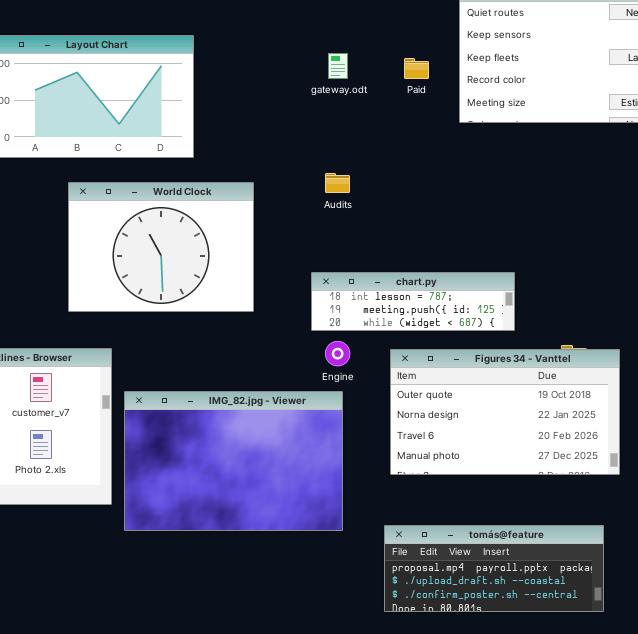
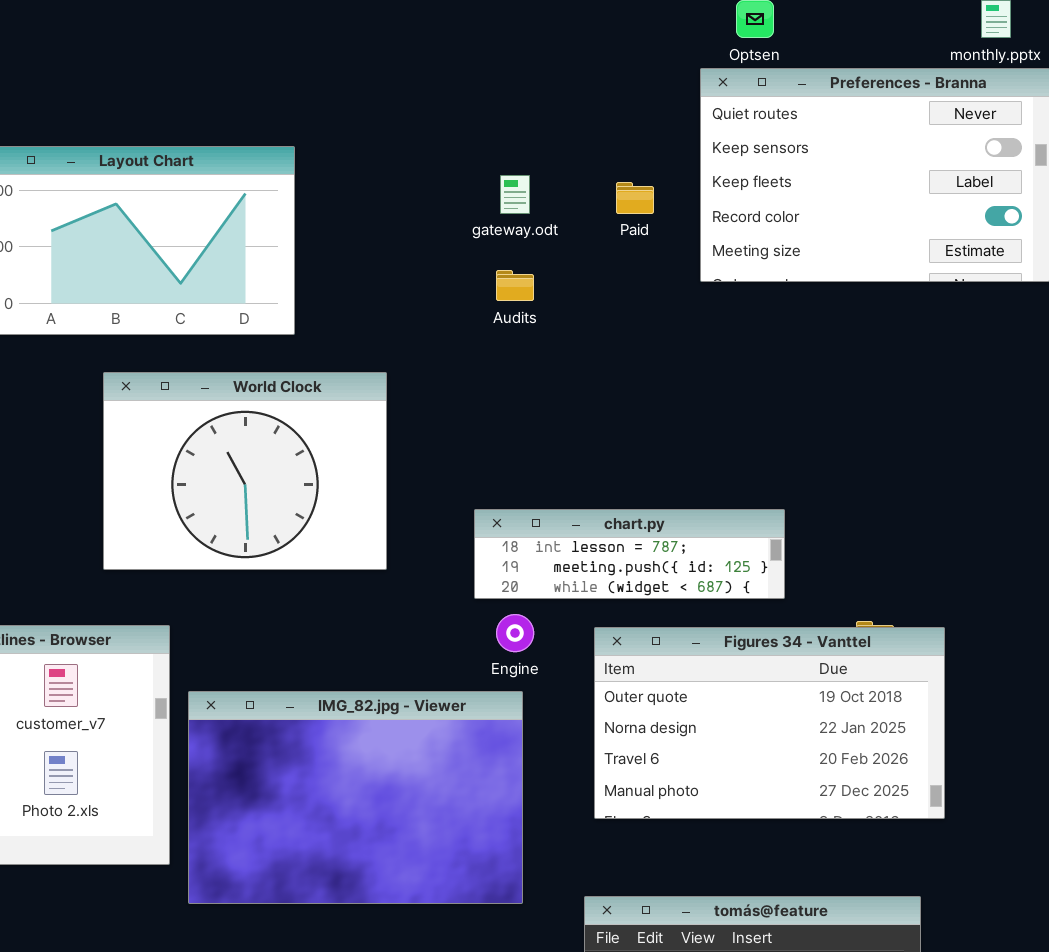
Audits: [325,173,350,193] -> [496,270,534,301], moved

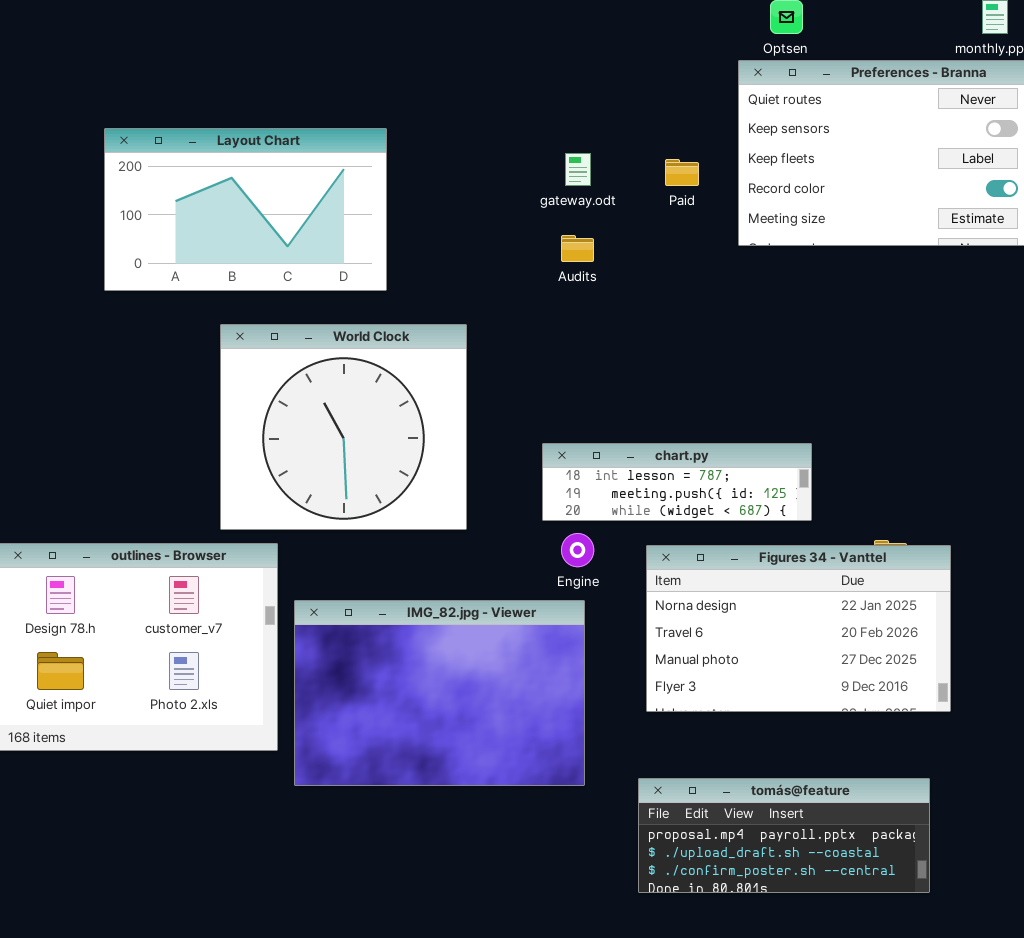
World Clock: [103,372,387,570] -> [220,324,467,530], resized
Figures 34 - Vanttel: [594,627,945,819] -> [646,545,951,712], scrolled down 1 row

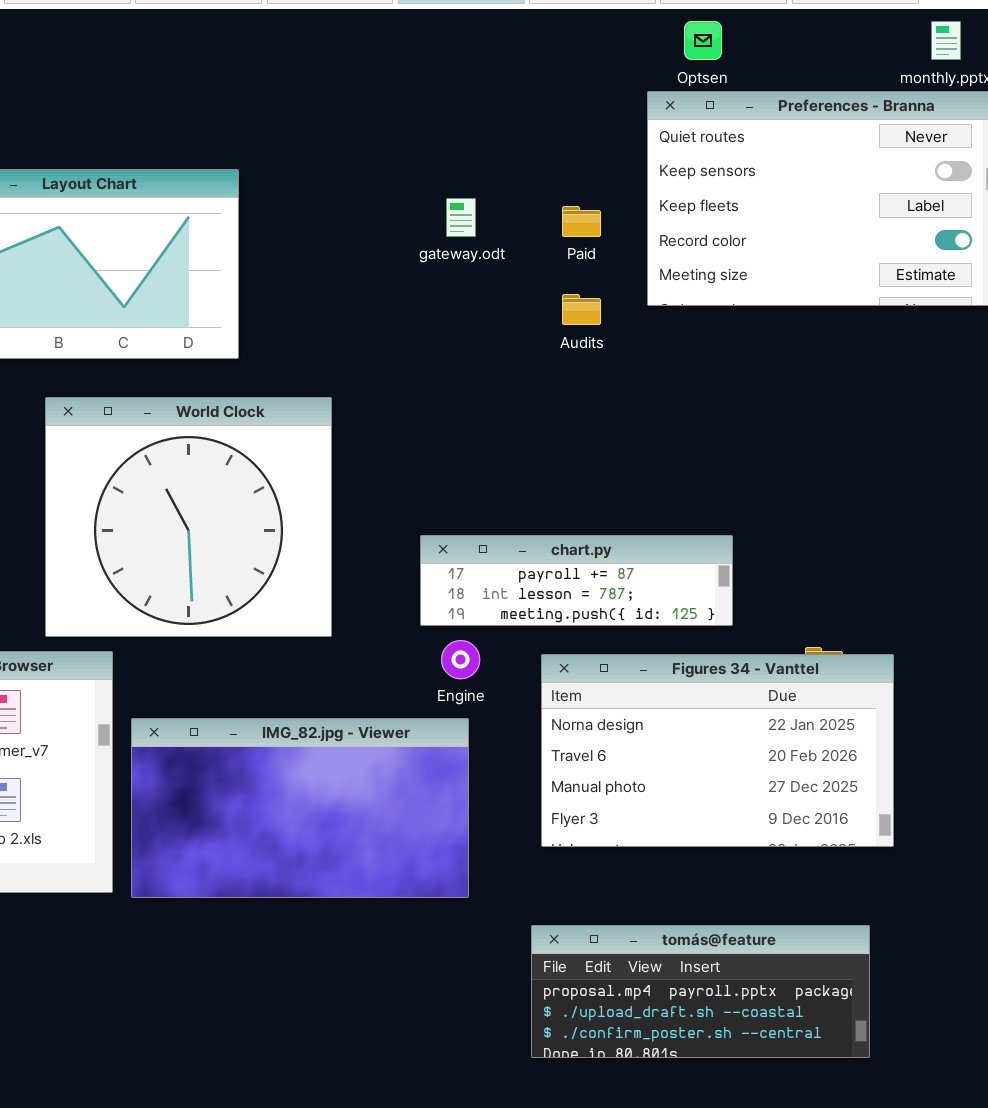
Audits: [561,235,594,262] -> [562,294,601,325], moved
chart.py: [542,443,812,521] -> [420,535,733,626], scrolled up 1 row
IMG_82.jpg - Viewer: [294,600,585,786] -> [131,718,469,898], resized

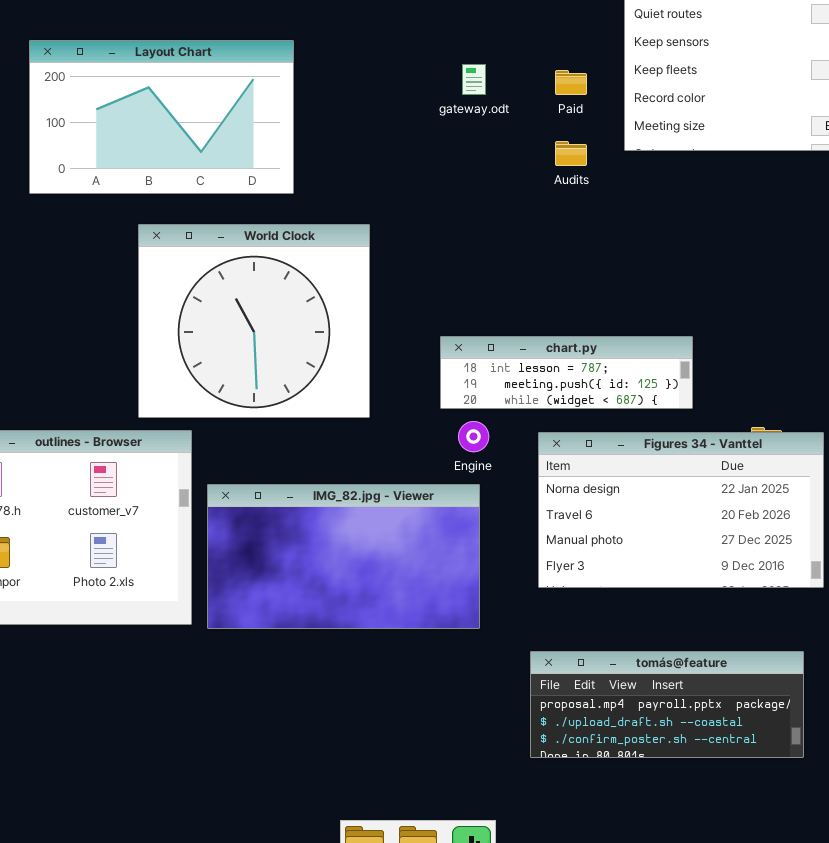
chart.py: [420,535,733,626] -> [440,336,693,409], scrolled down 1 row

